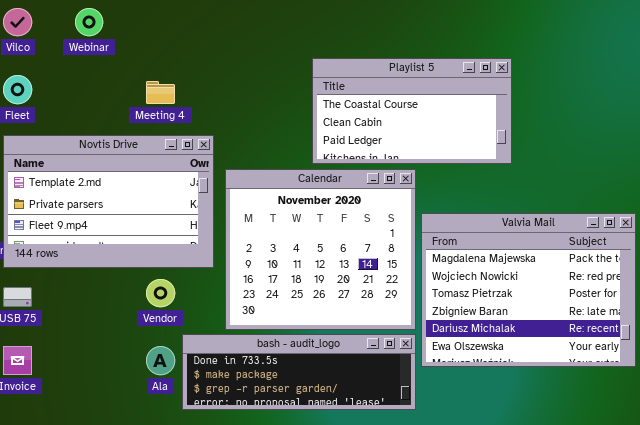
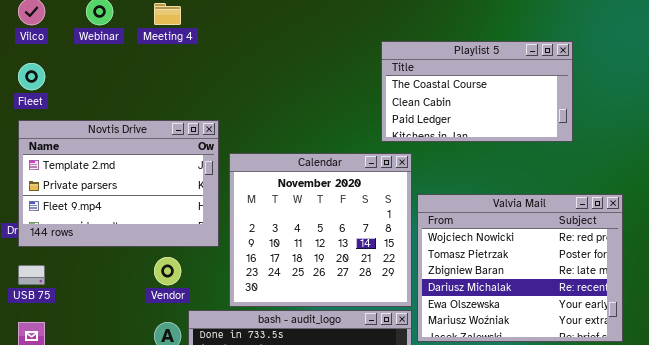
Playlist 5: [312,58,512,164] -> [381,41,573,142], moved
Meeting 4: [146,81,175,104] -> [154,3,181,25], moved
Valvia Mail: [421,213,636,367] -> [417,194,623,342], scrolled down 1 row

